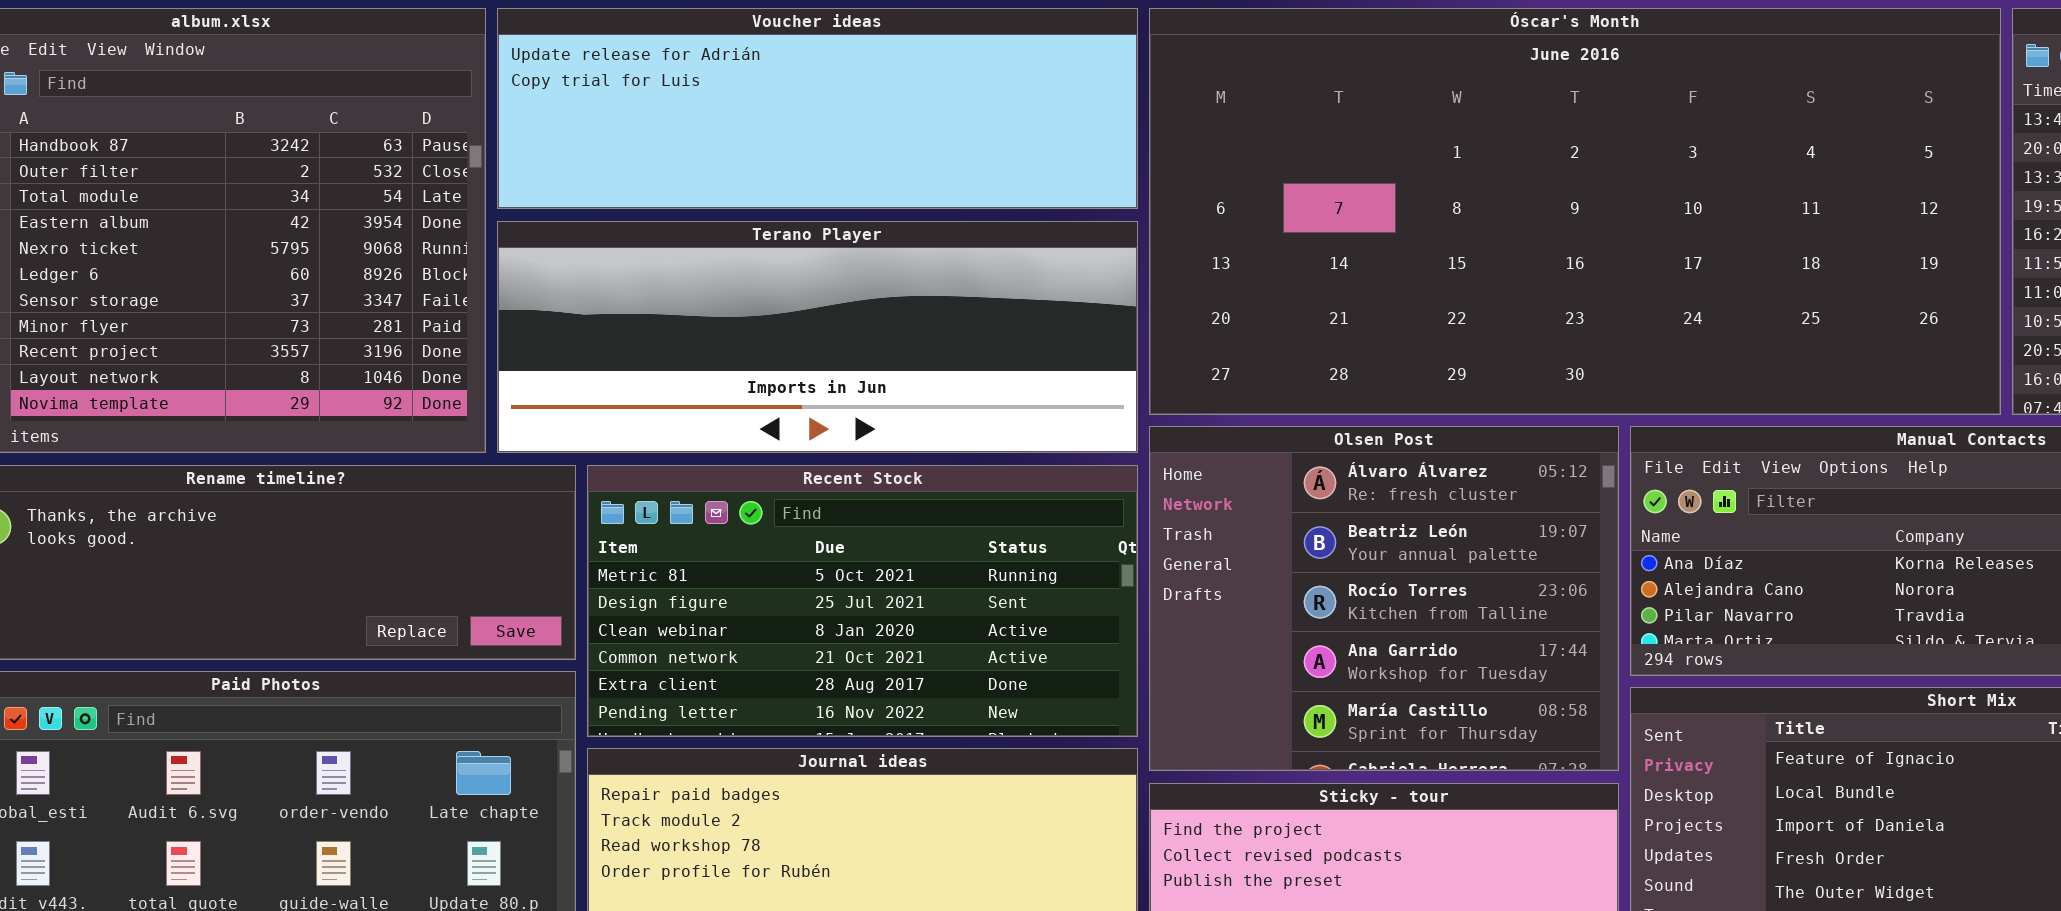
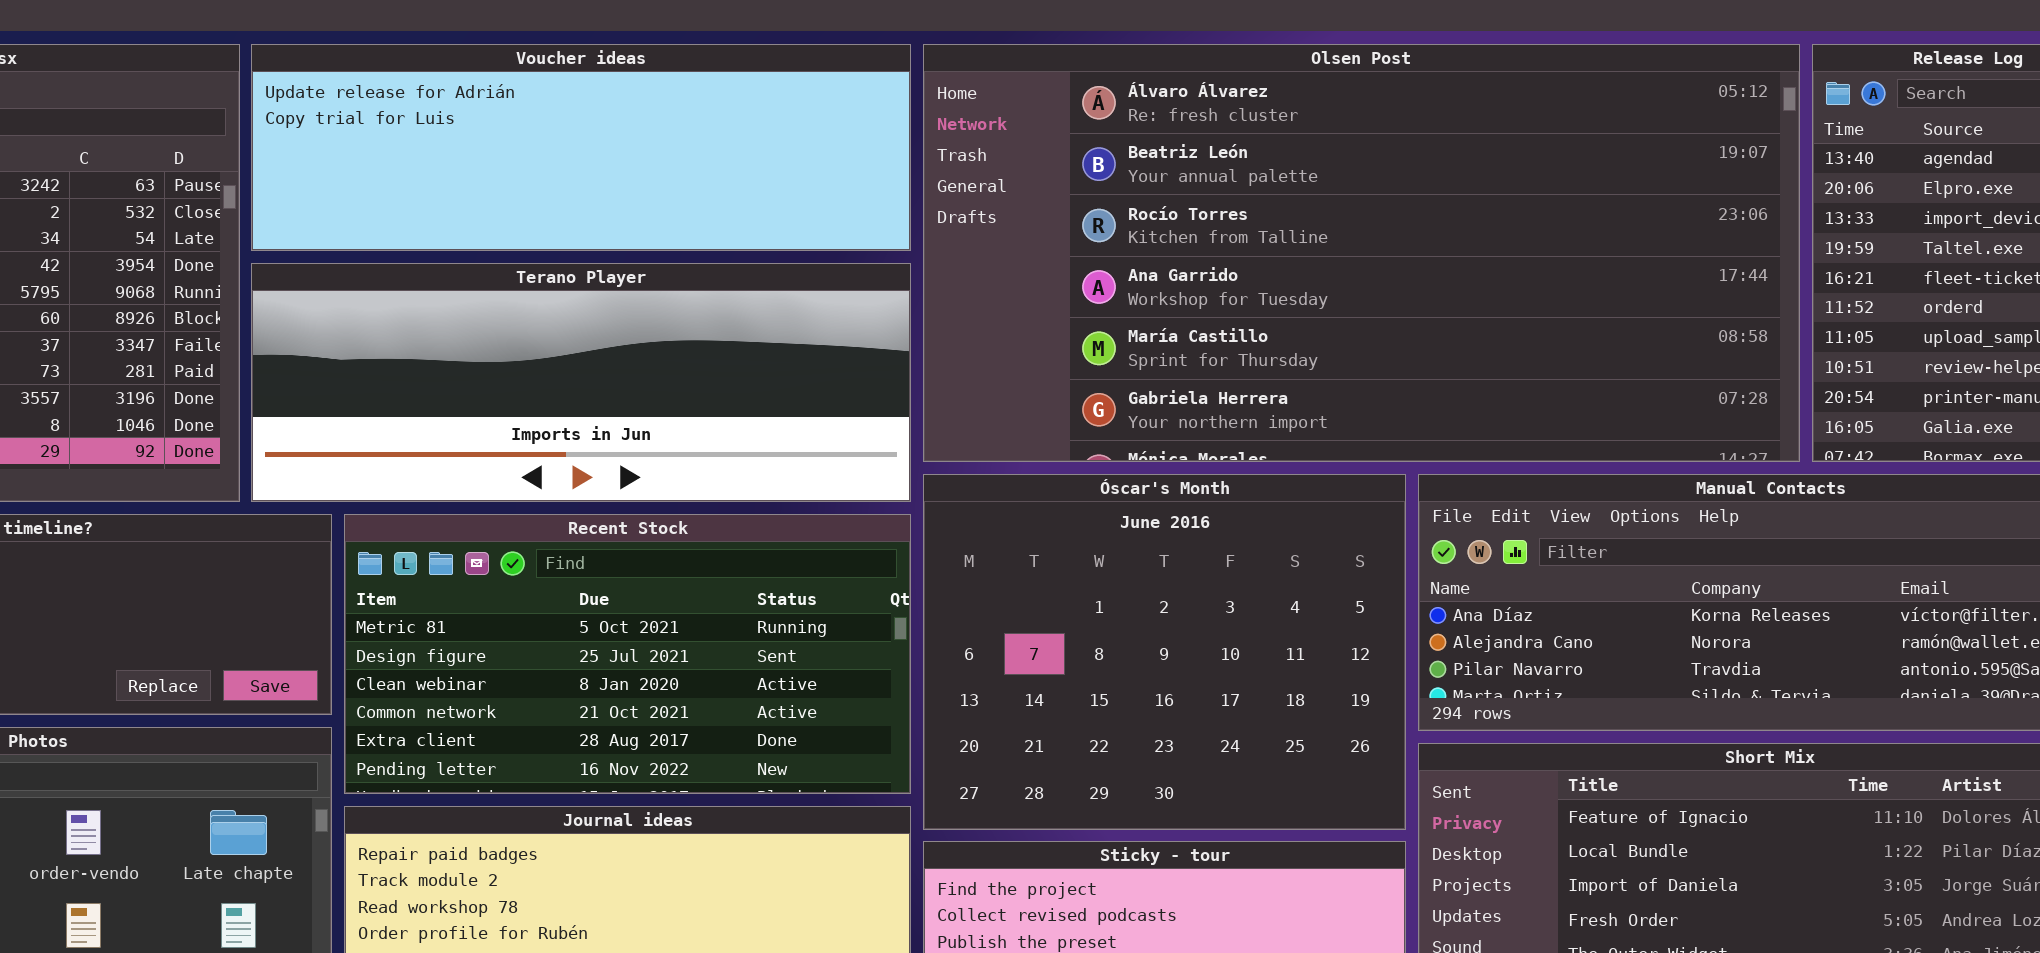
Óscar's Month: [1149,8,2001,415] -> [923,474,1406,830], moved, resized
Olsen Post: [1149,426,1619,771] -> [923,44,1800,462], moved, resized

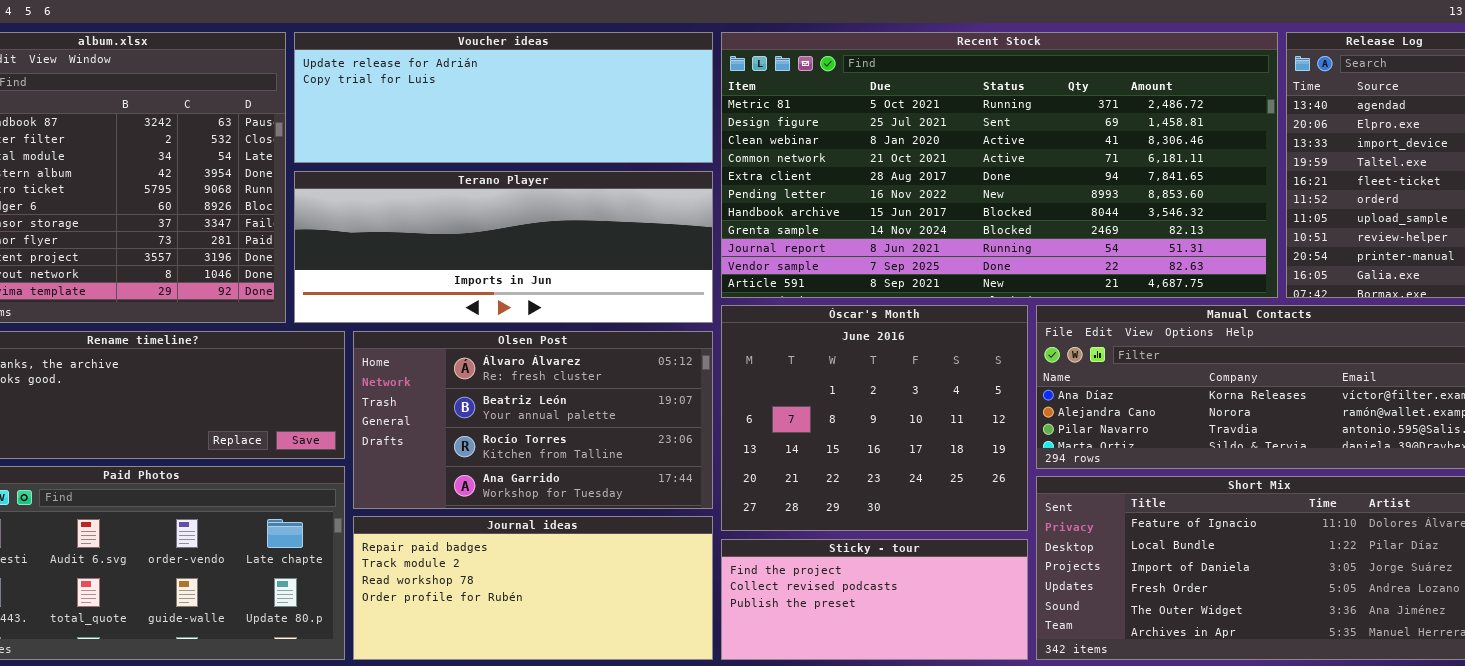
Olsen Post: [923,44,1800,462] -> [353,331,713,509], moved, resized
Recent Stock: [344,514,911,794] -> [721,32,1278,298], moved, resized

